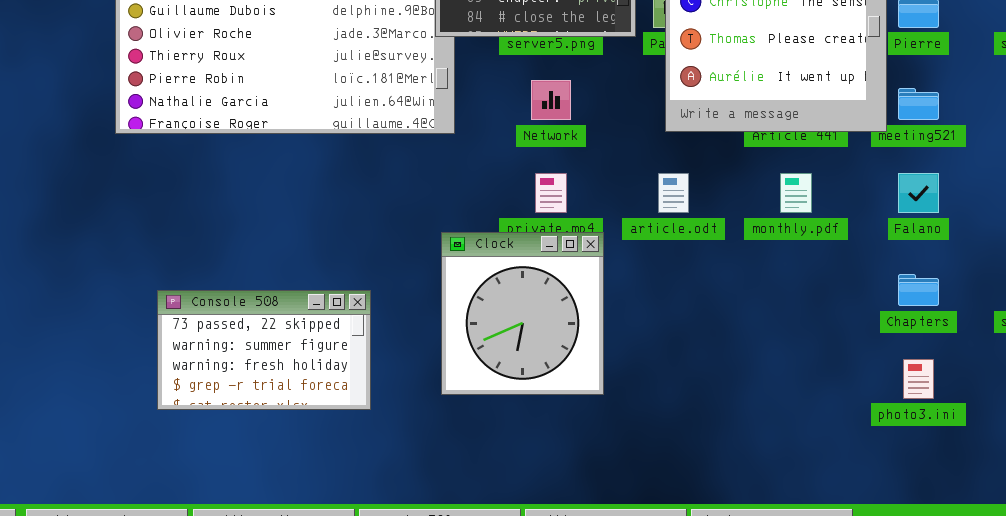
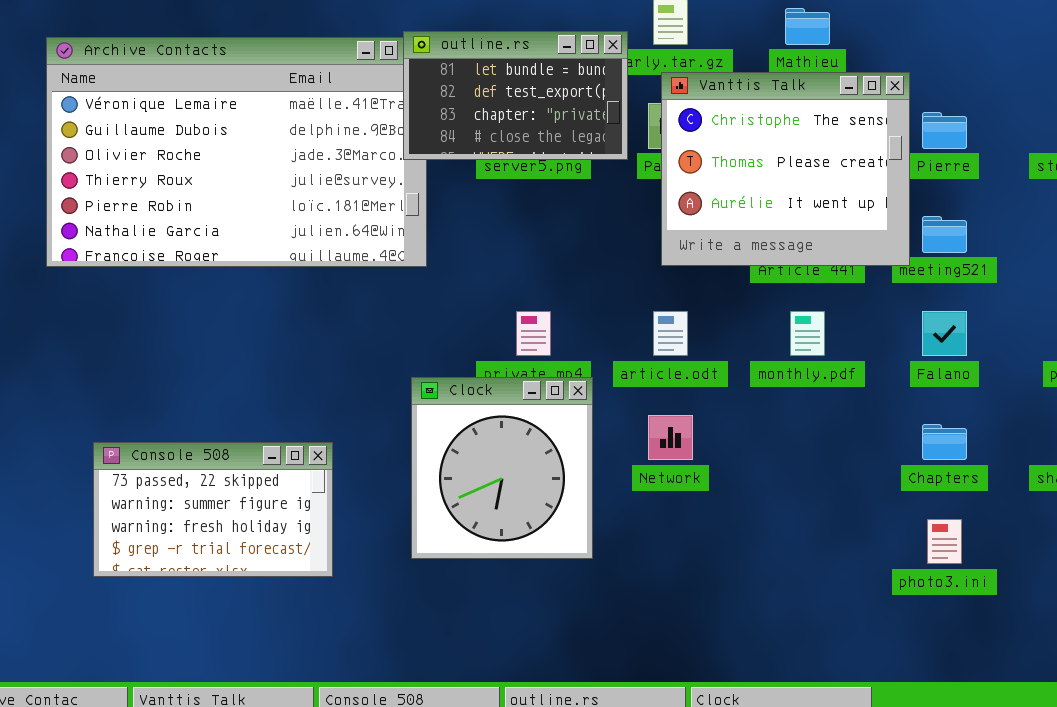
Network: [531,80,571,120] -> [648,415,693,460], moved

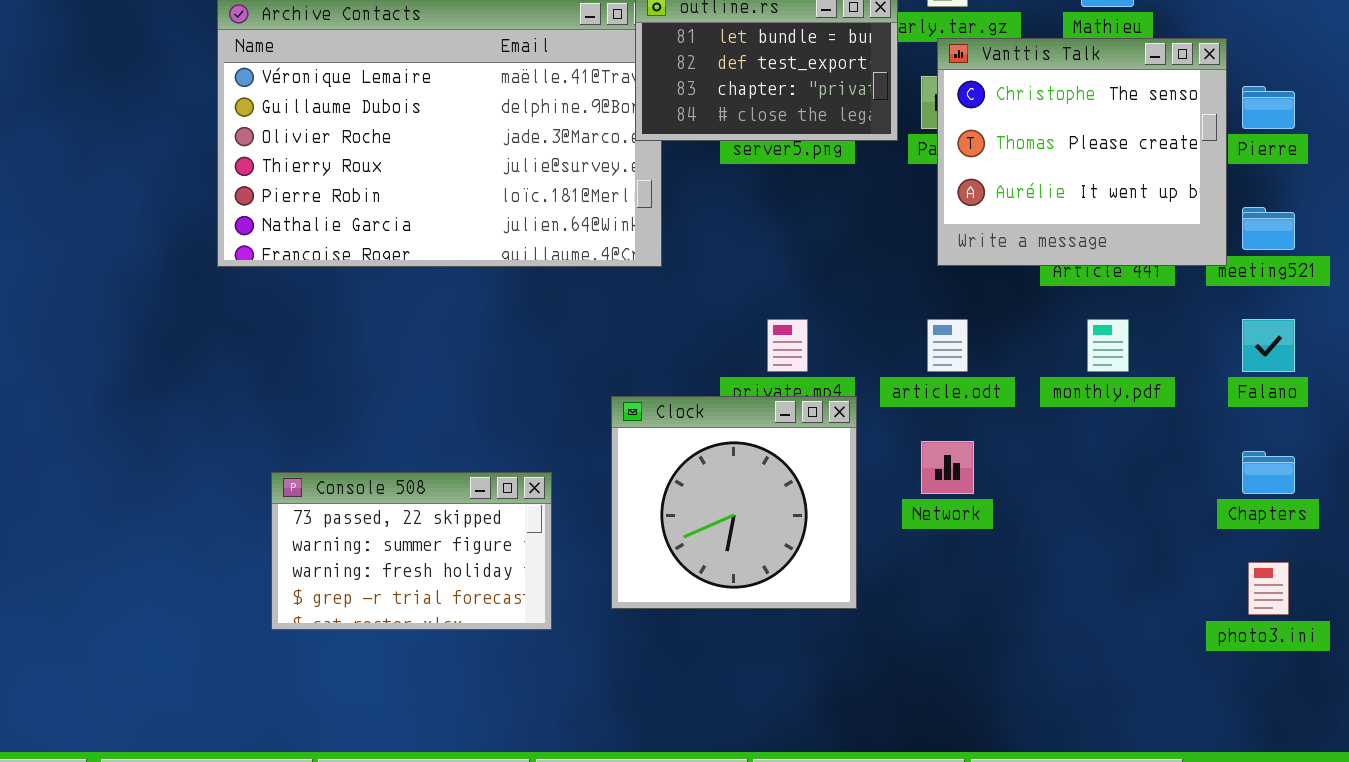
Clock: [411,377,593,559] -> [611,396,857,609], resized

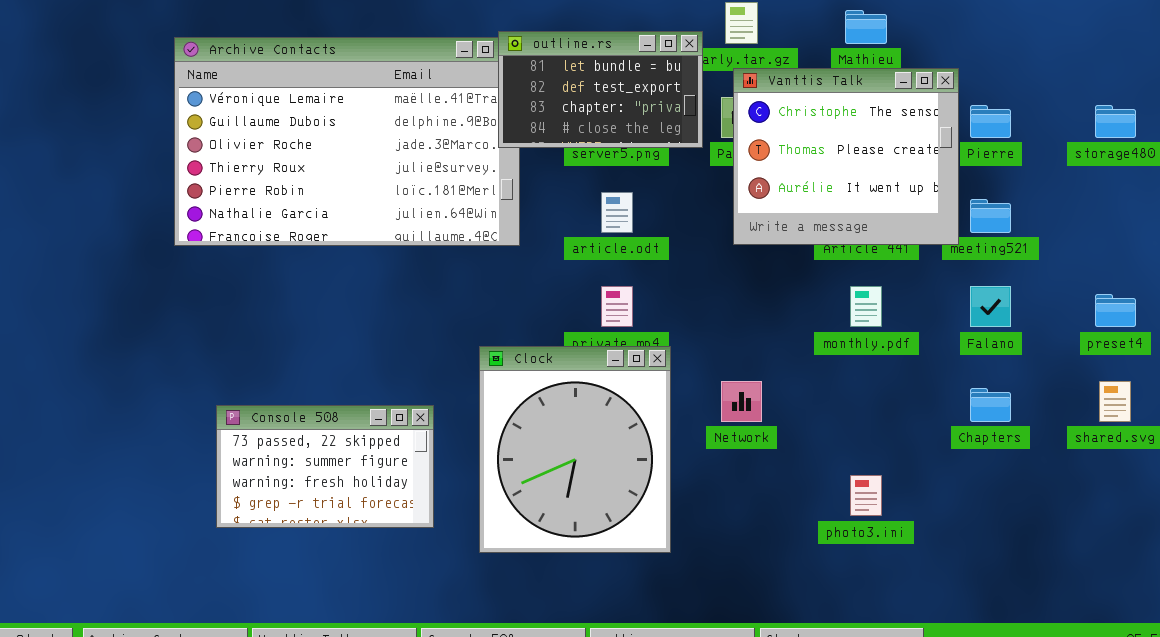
article.odt: [927,319,968,372] -> [601,192,633,233], moved
Clock: [611,396,857,609] -> [479,346,671,553], resized
photo3.ini: [1248,562,1289,615] -> [850,475,882,516], moved

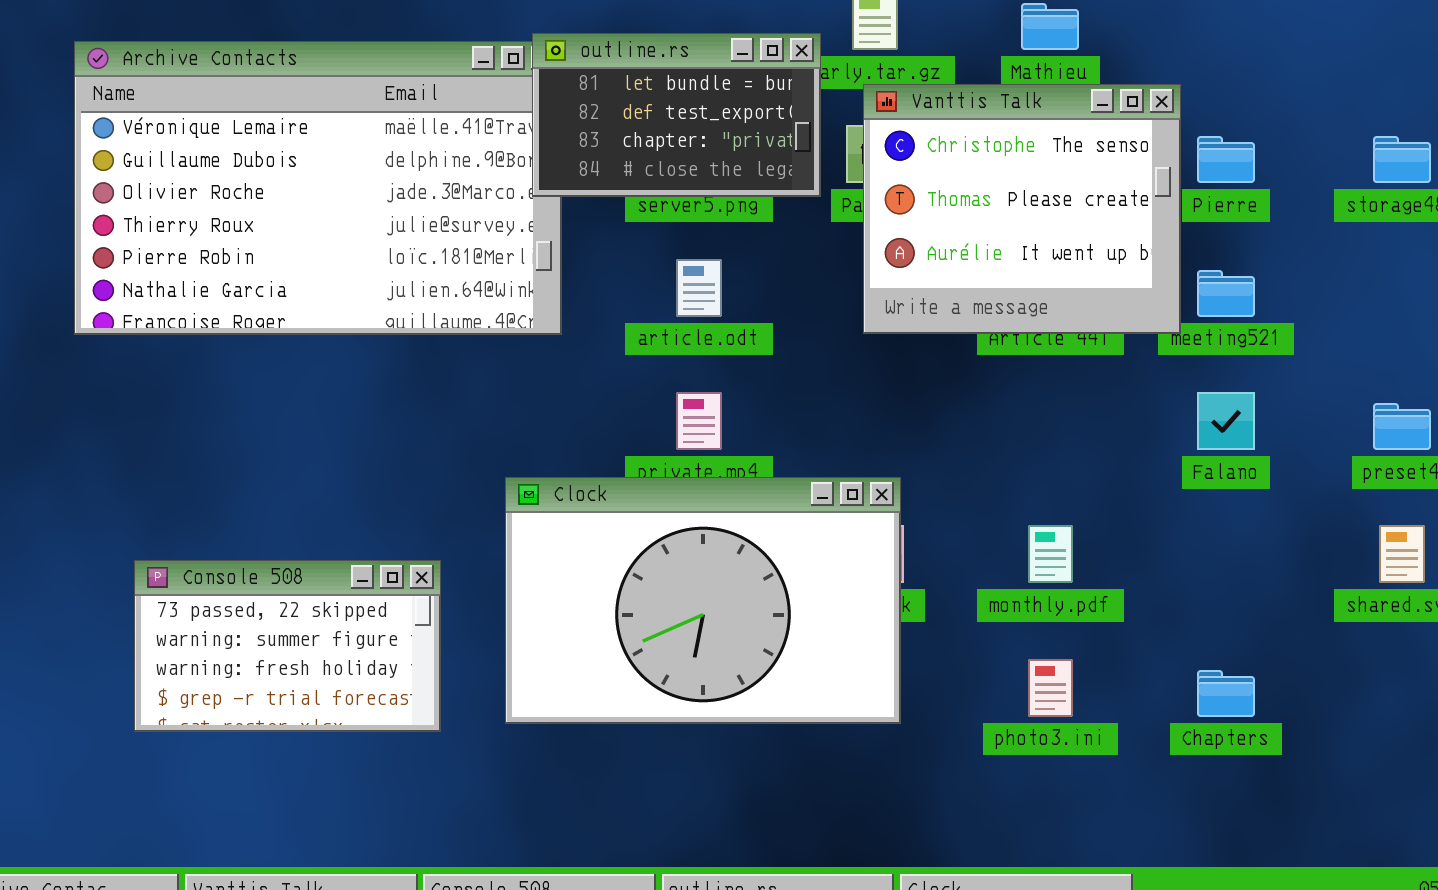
monthly.pdf: [850,286,882,327] -> [1028,525,1073,583], moved
Clock: [479,346,671,553] -> [505,477,901,724], resized
Chapters: [970,388,1011,422] -> [1197,670,1255,717], moved

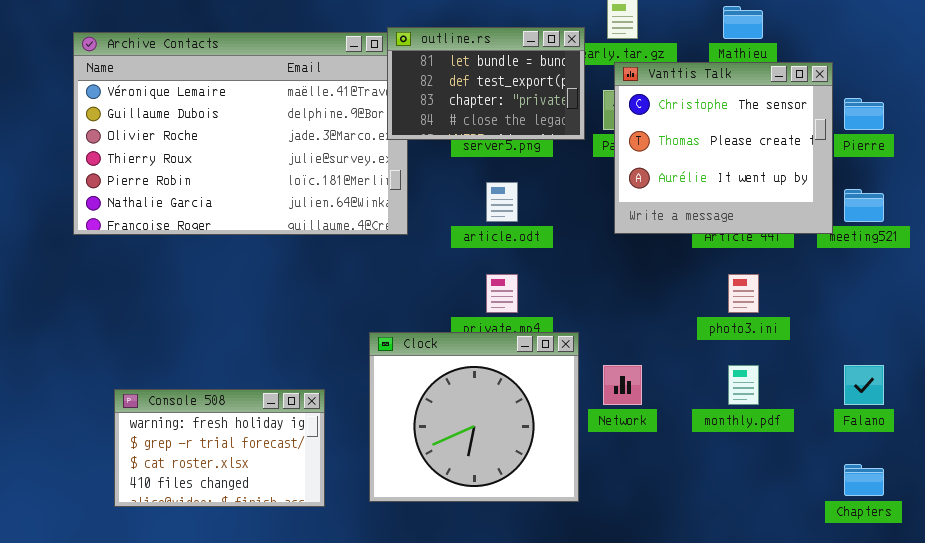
Falano: [1197,392,1255,450] -> [844,365,884,405], moved
Clock: [505,477,901,724] -> [369,332,579,502], resized
Console 508: [134,560,441,732] -> [114,389,325,507], scrolled down 2 rows
photo3.ini: [1028,659,1073,717] -> [728,274,759,313], moved

